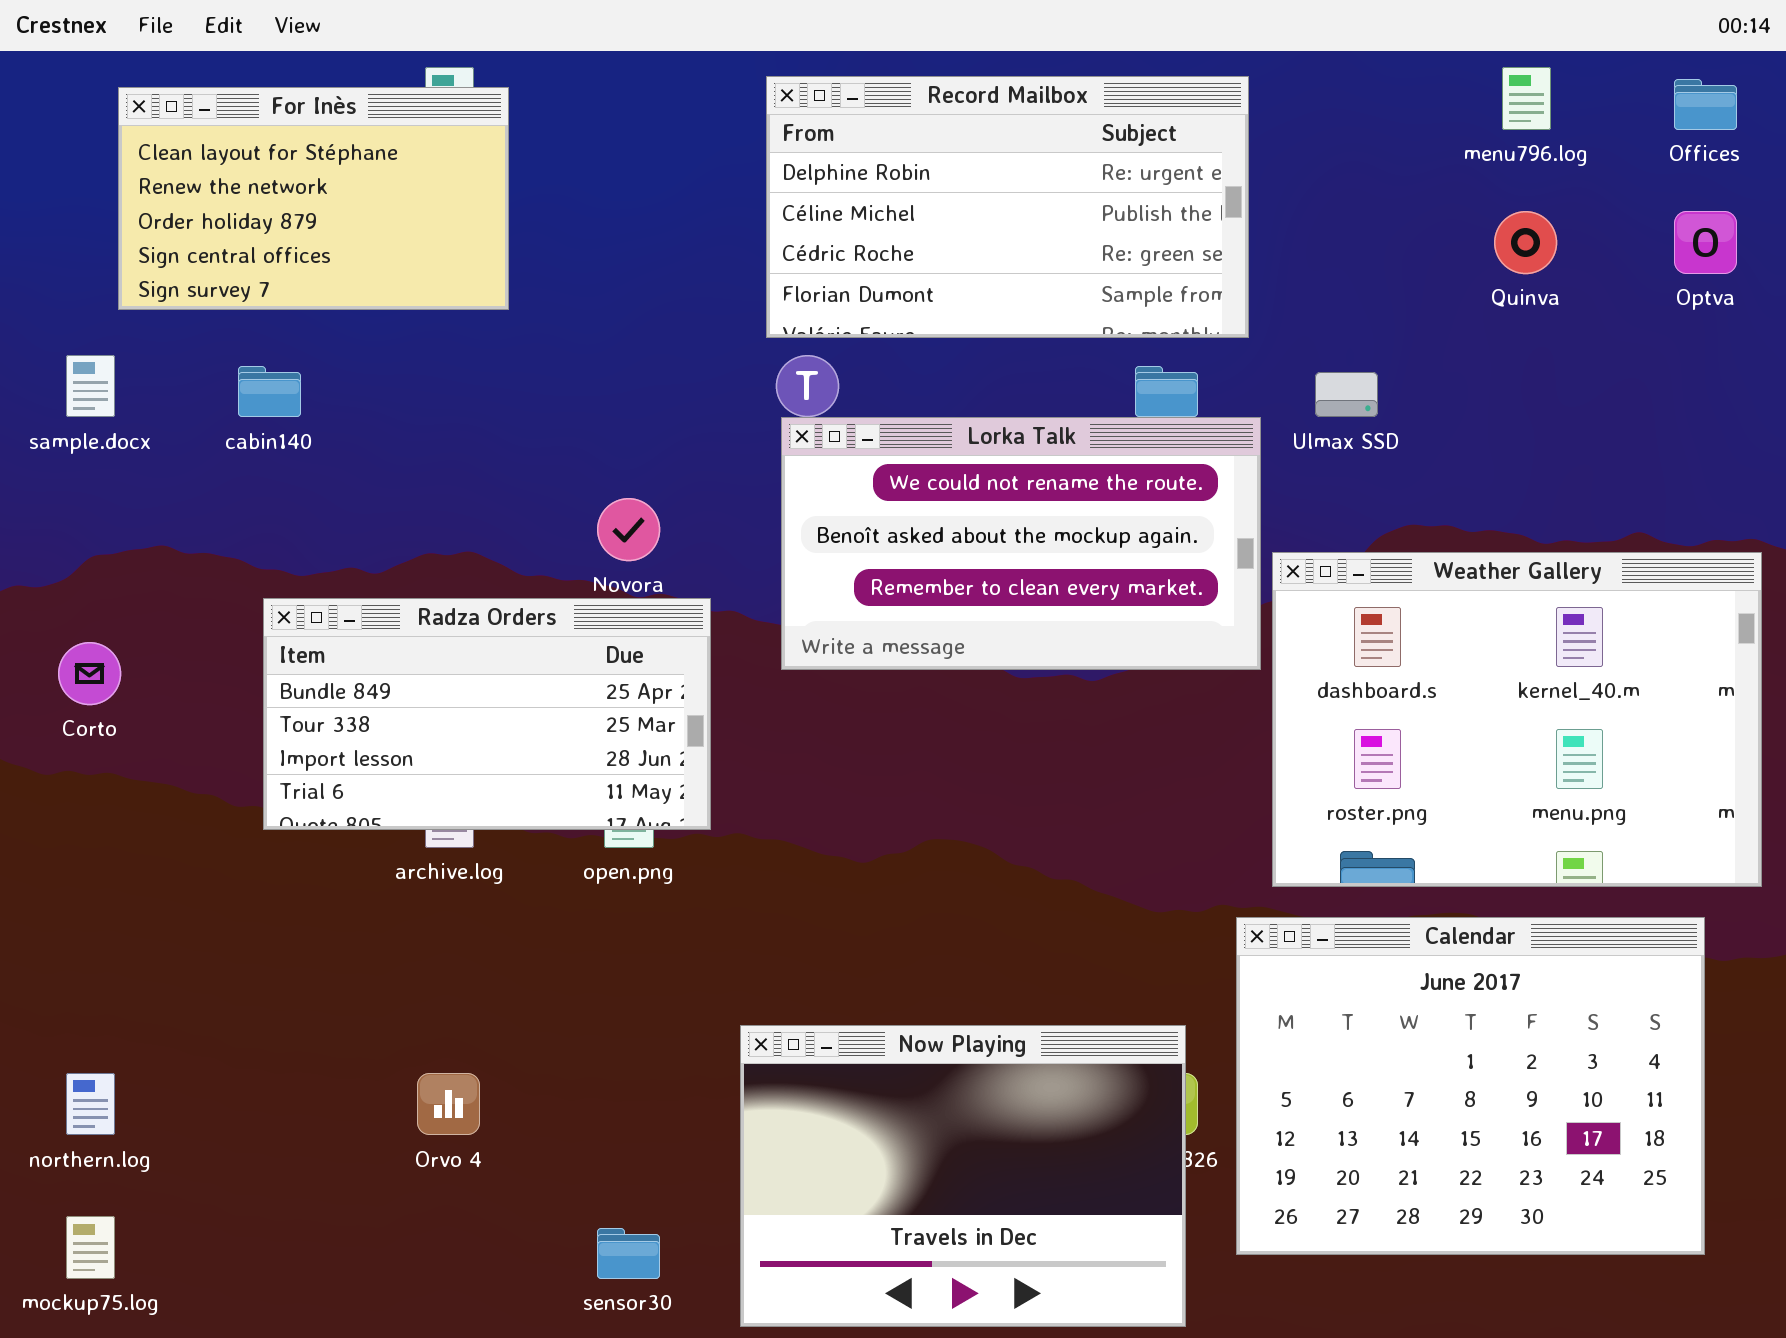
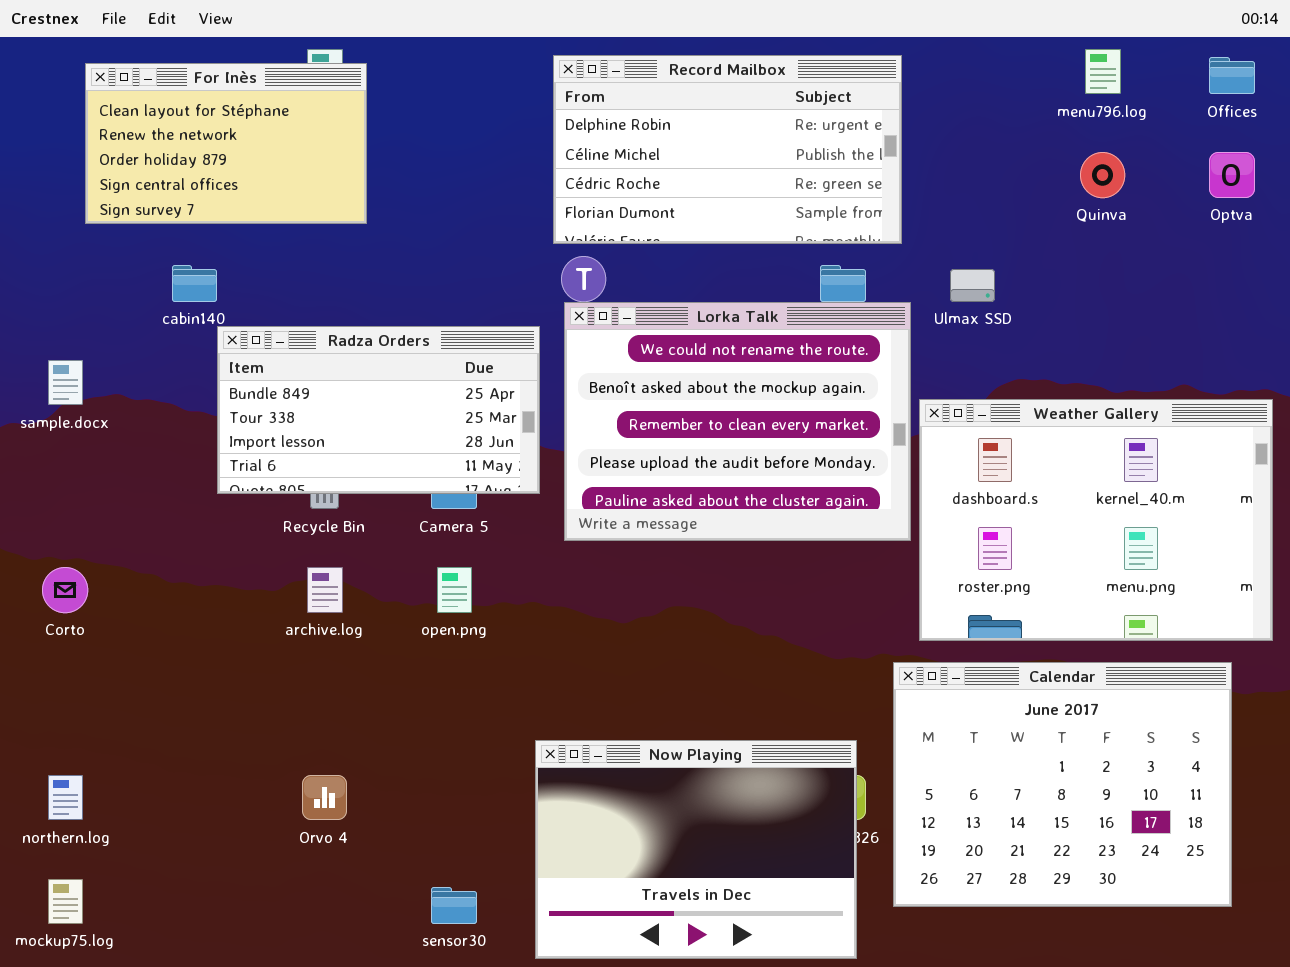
sample.docx: [66,355,115,417] -> [48,360,83,405], moved
Lorka Talk: [781,417,1261,670] -> [564,302,911,541], resized
Radza Orders: [263,598,711,830] -> [217,326,540,494], moved
Corto: [58,642,121,705] -> [42,567,88,613], moved

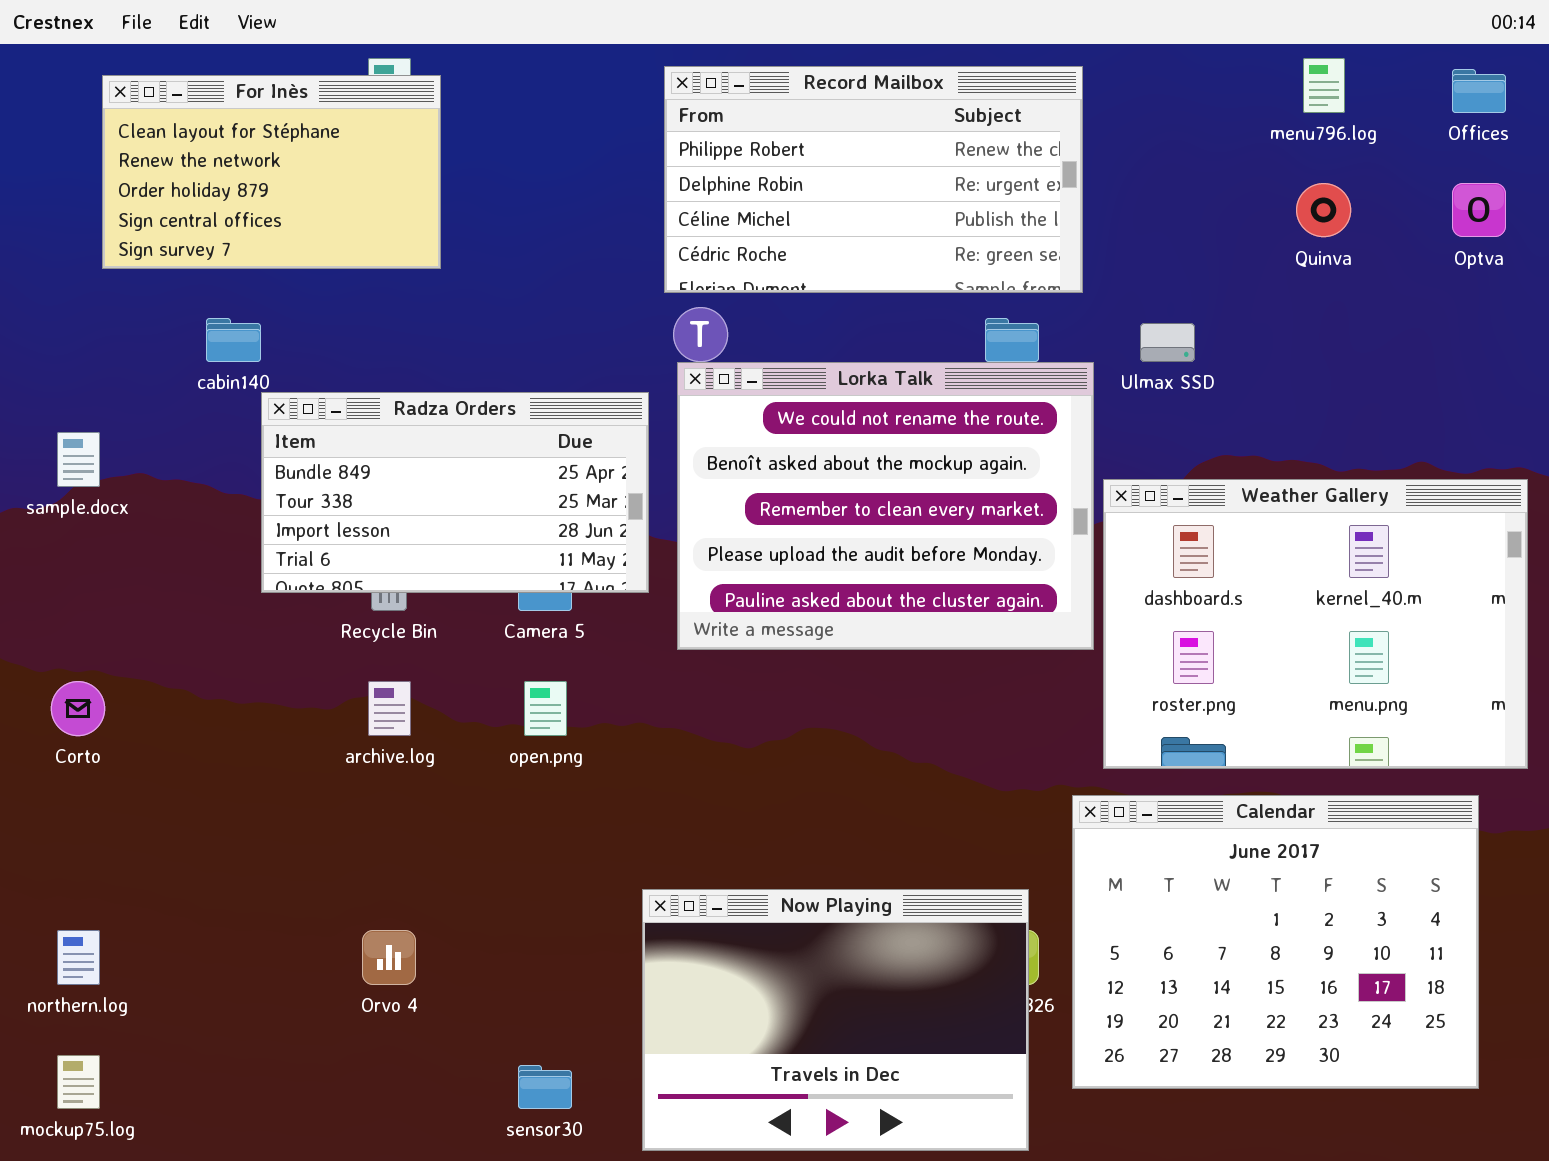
Record Mailbox: [553,55,902,244] -> [664,66,1083,293], scrolled up 1 row

